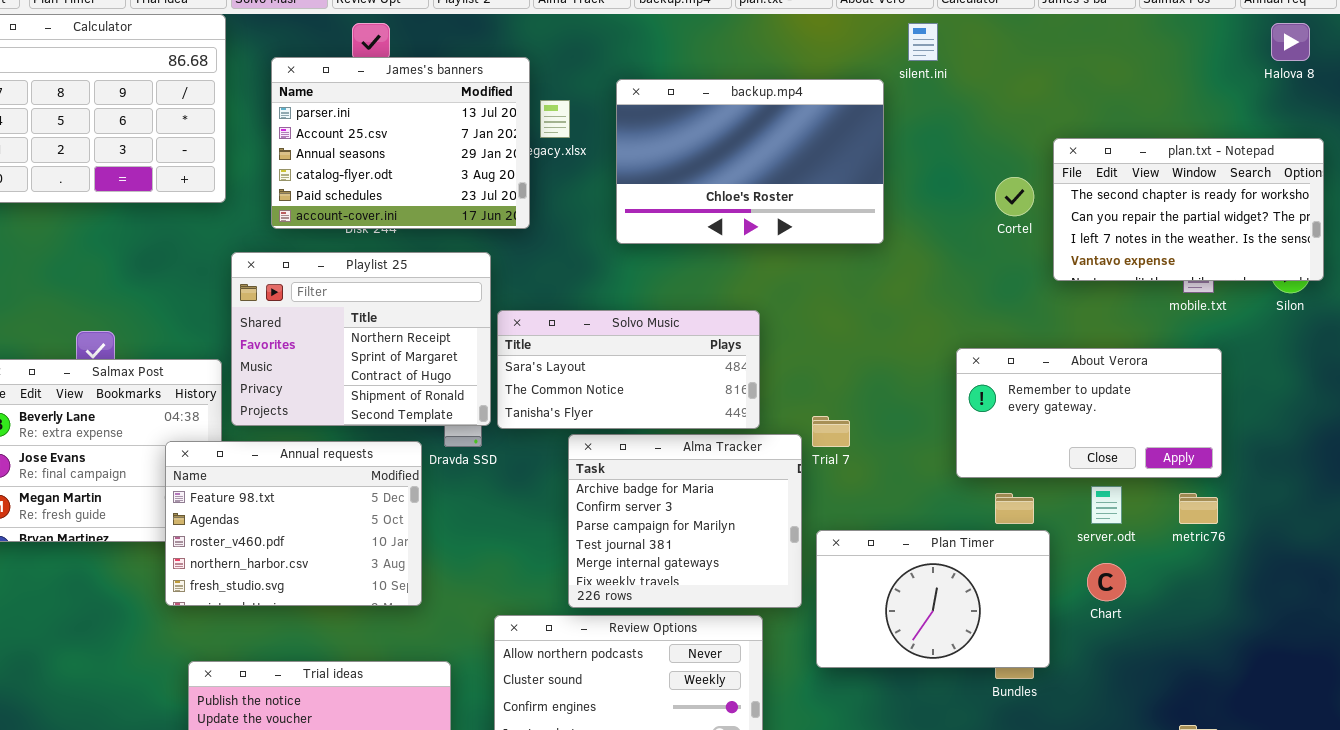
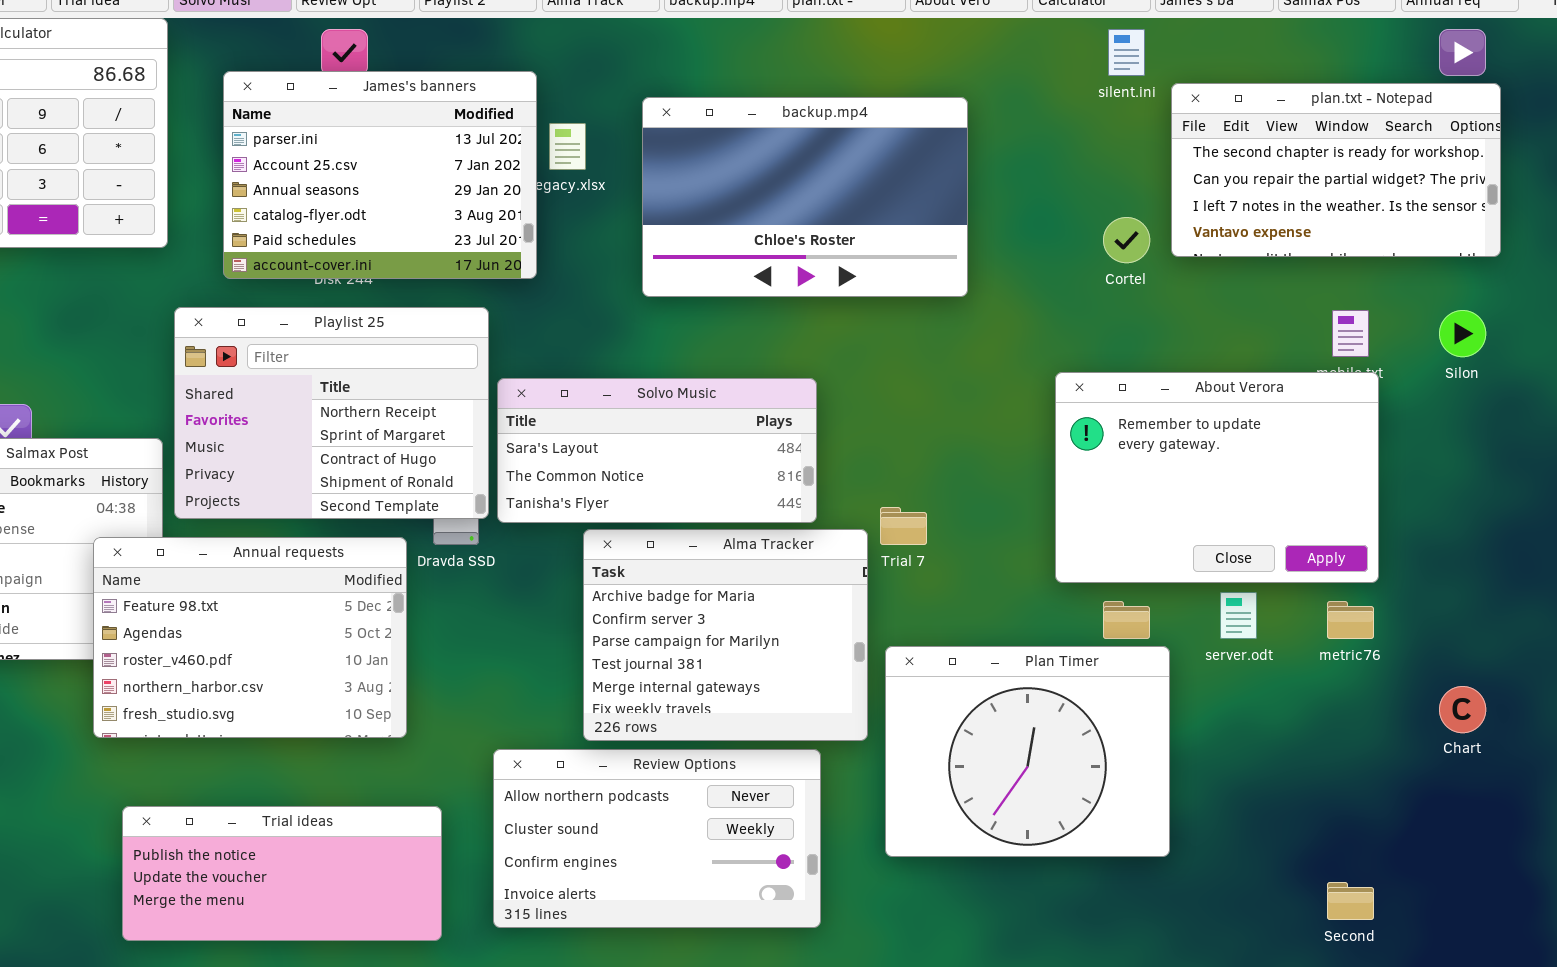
silent.ini: [908,23,938,61] -> [1108,29,1145,76], moved
plan.txt - Notepad: [1053,138,1324,281] -> [1171,83,1501,257], moved
About Verora: [956,348,1222,478] -> [1055,372,1379,583], resized
Plan Timer: [816,530,1050,668] -> [885,646,1170,857], resized
Chart: [1087,563,1126,601] -> [1439,686,1486,733], moved

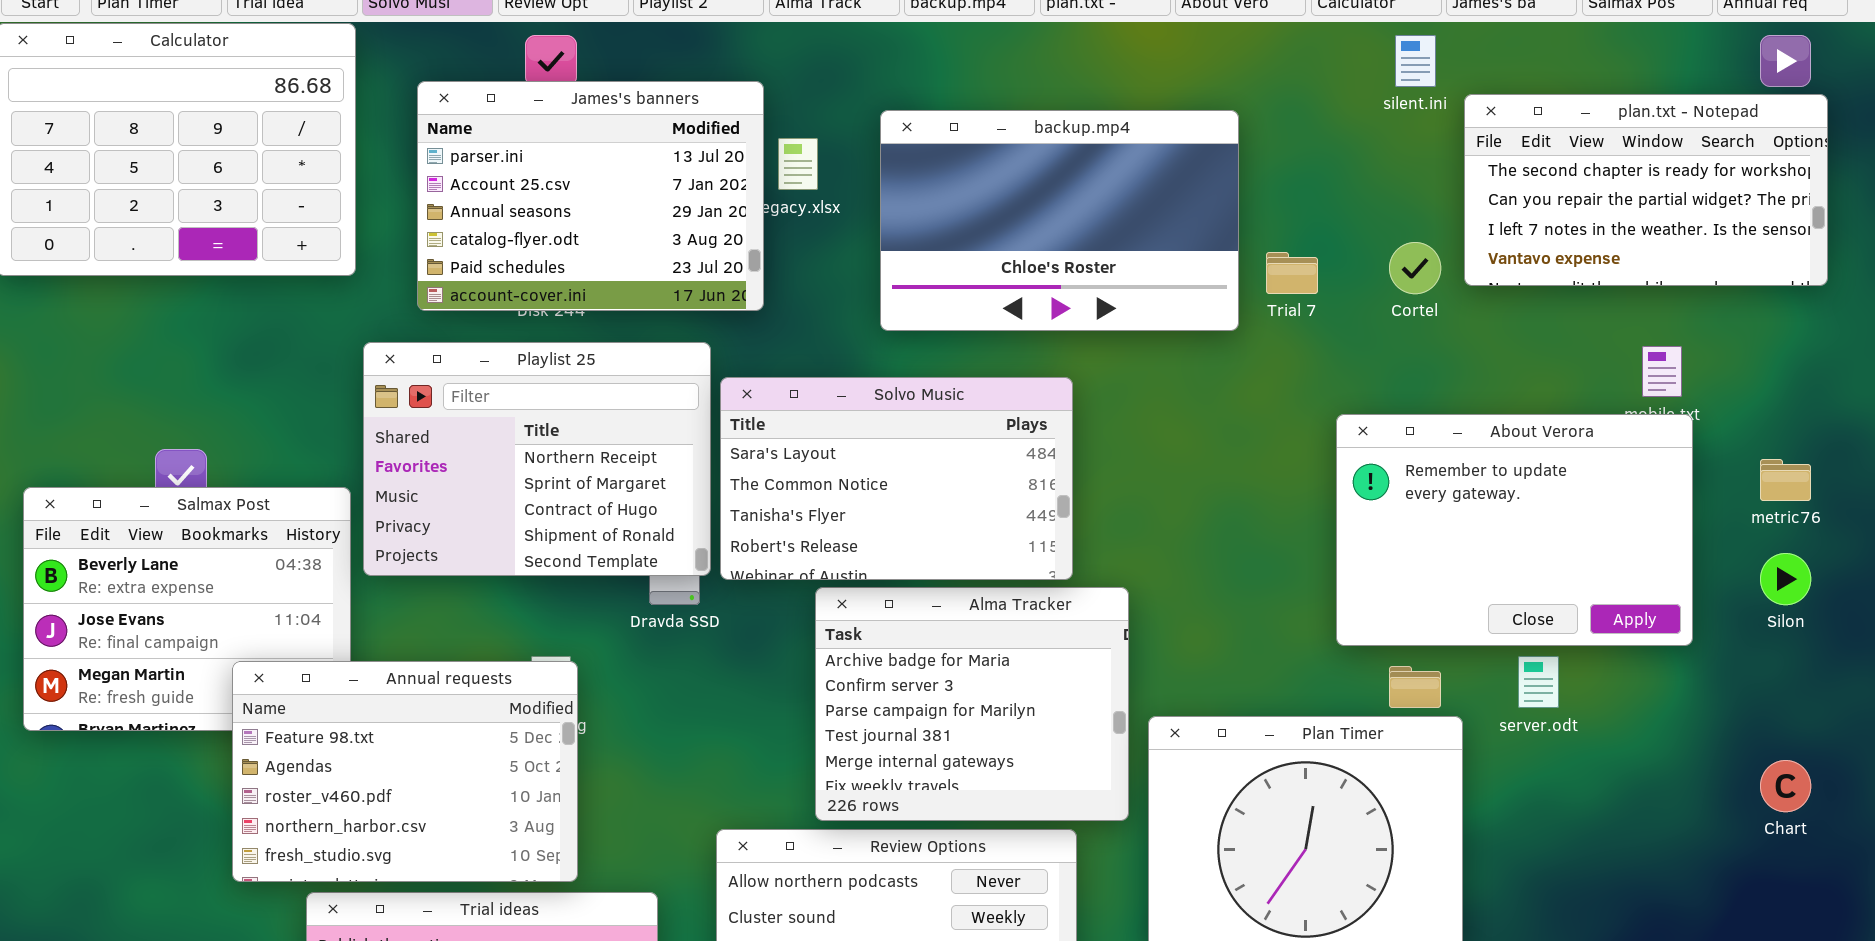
Silon: [1439,310,1486,357] -> [1760,553,1811,605], moved
Solvo Music: [497,378,817,523] -> [720,377,1073,580], resized
Trial 7: [880,507,927,545] -> [1266,252,1318,294], moved
Annual requests: [93,537,407,738] -> [232,661,578,882], moved
metric76: [1327,601,1374,639] -> [1760,459,1811,501], moved

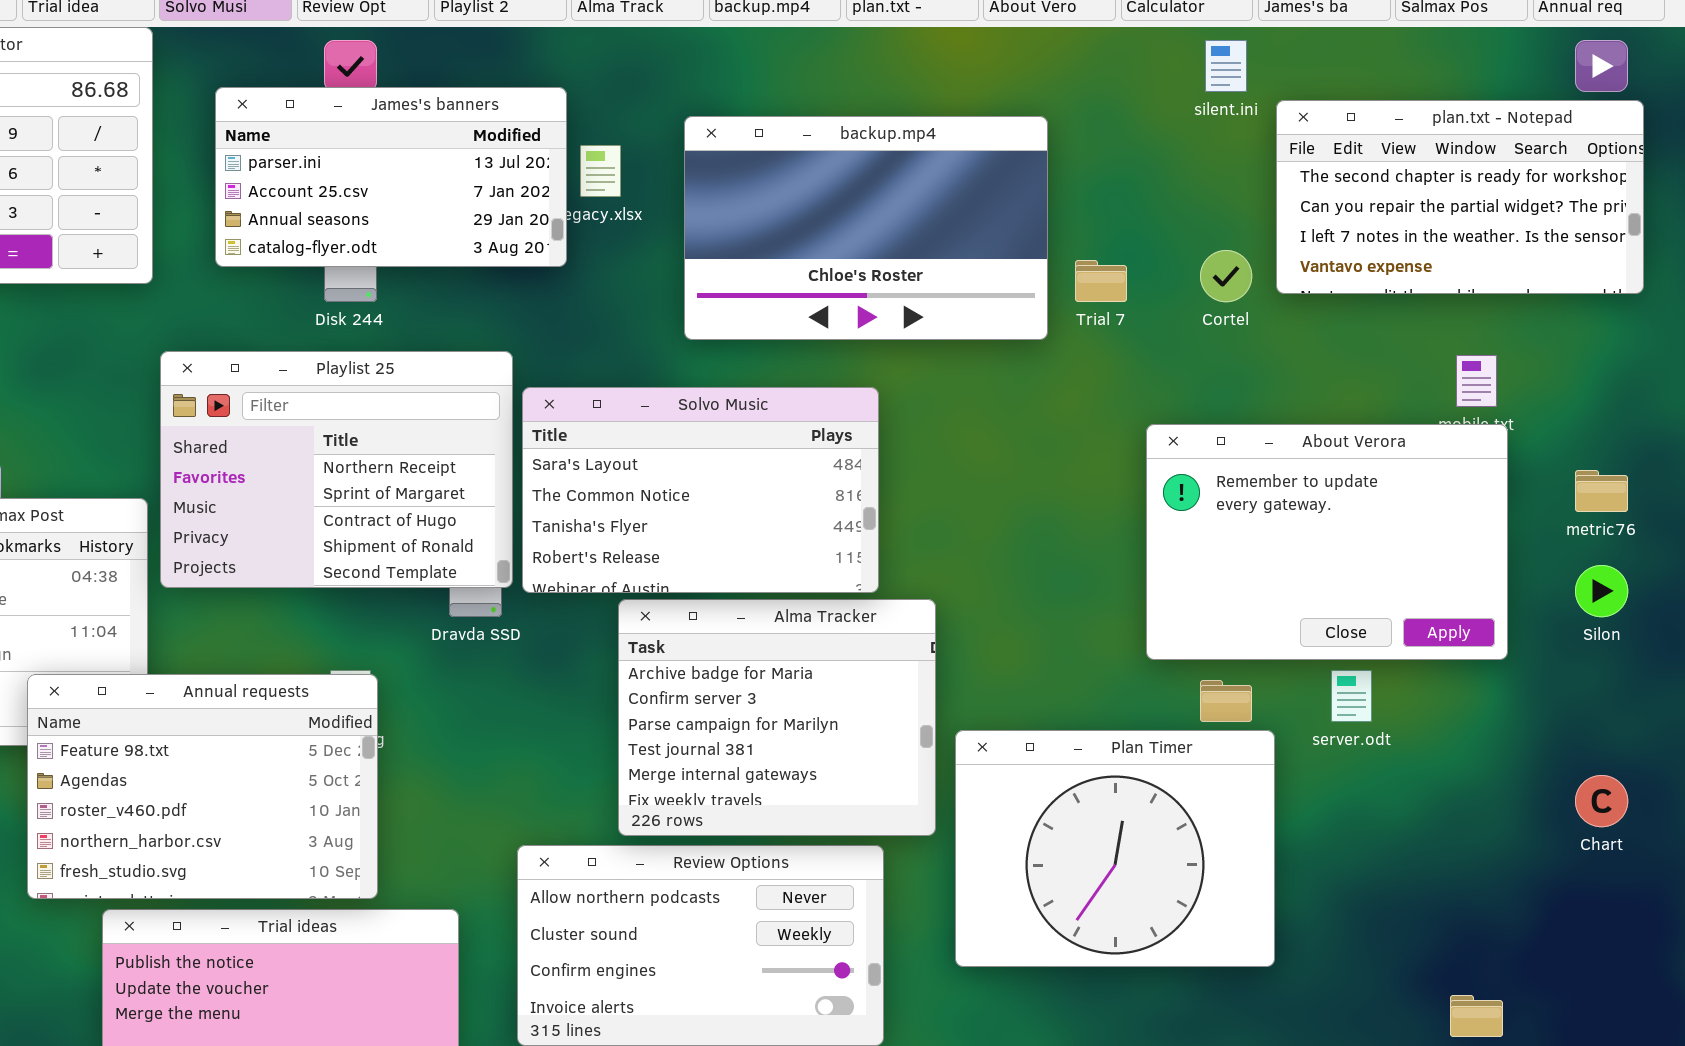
James's banners: [417,81,764,311] -> [215,87,567,267], resized

